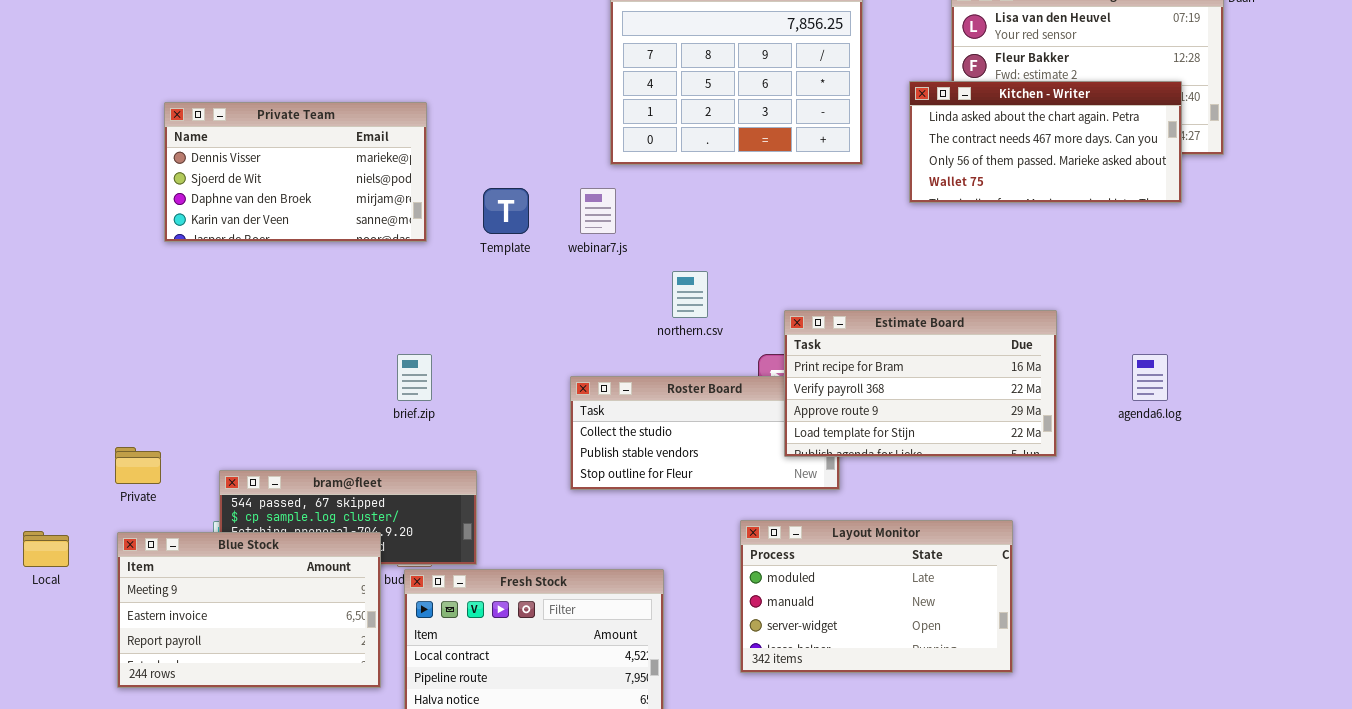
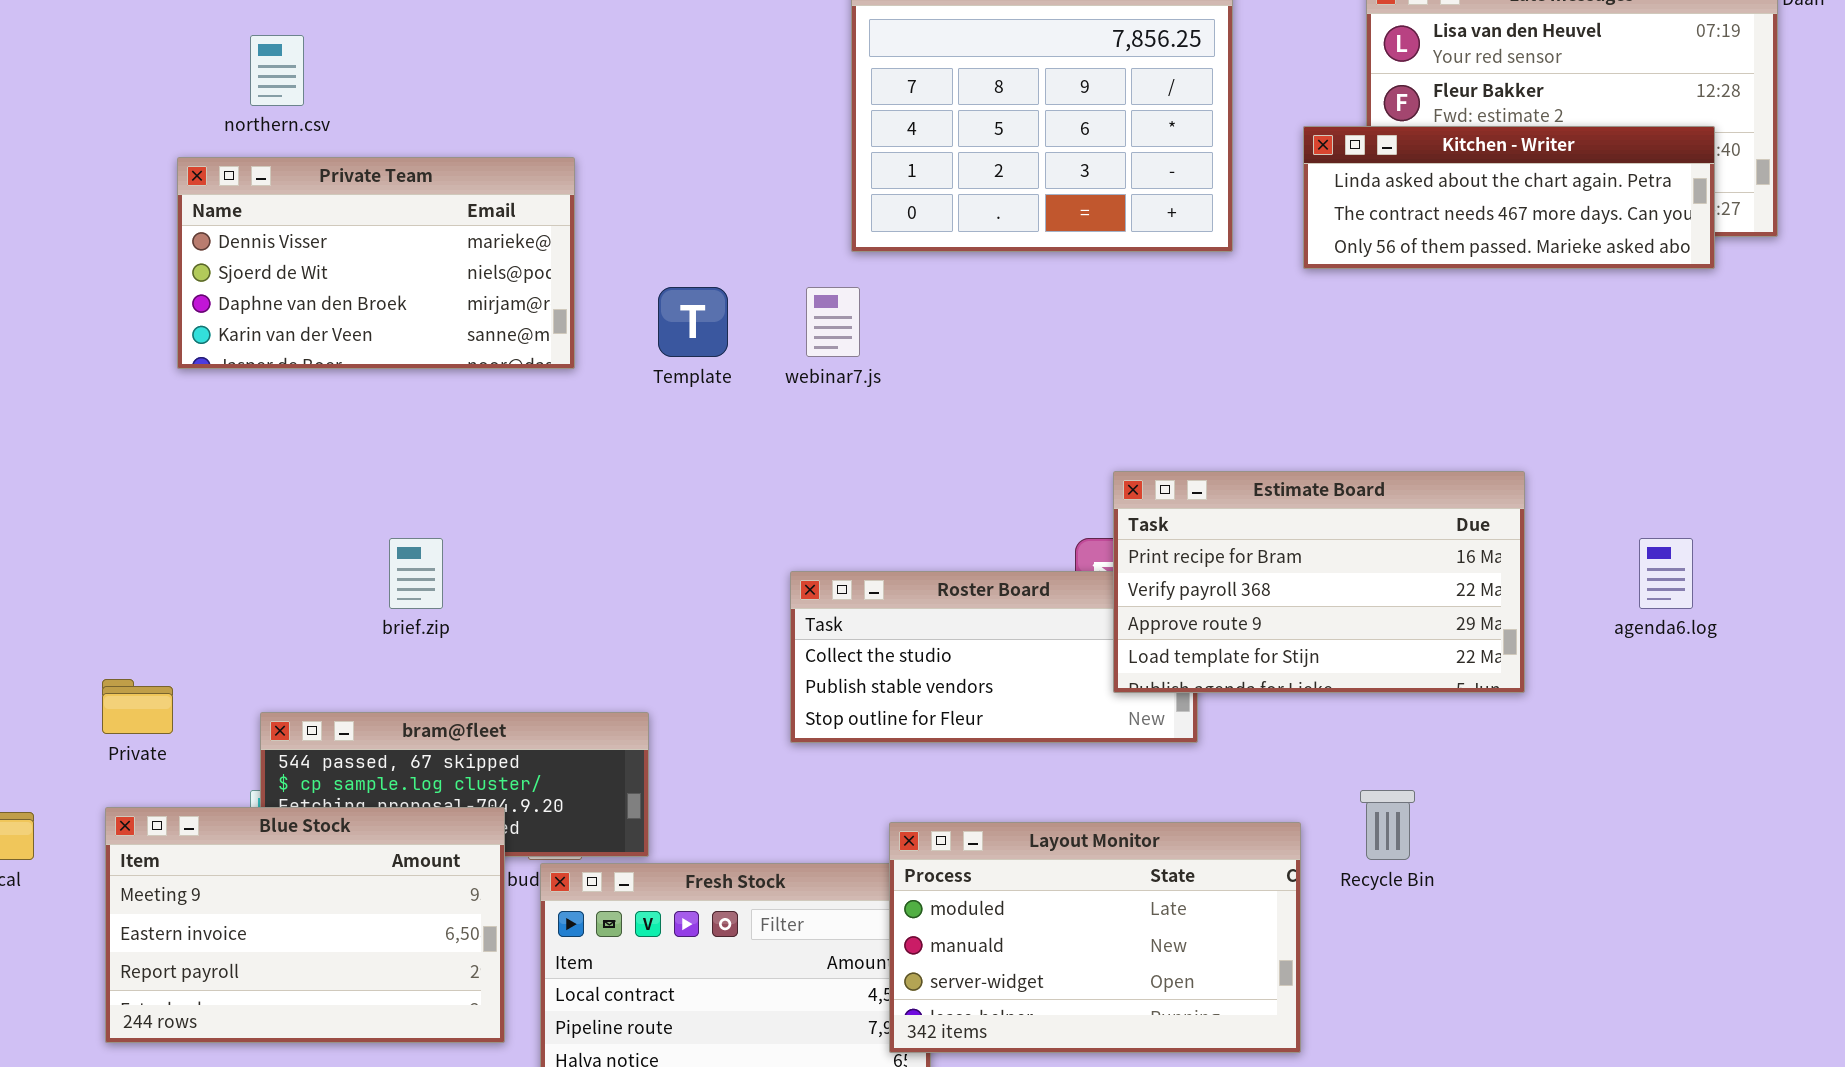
Kitchen - Writer: [909,81,1182,203] -> [1303,126,1715,269], resized
northern.csv: [672,271,708,318] -> [250,35,304,106], moved
brief.zip: [397,354,432,401] -> [389,538,443,609], moved
Layout Monitor: [740,520,1013,673] -> [889,822,1301,1053], moved

